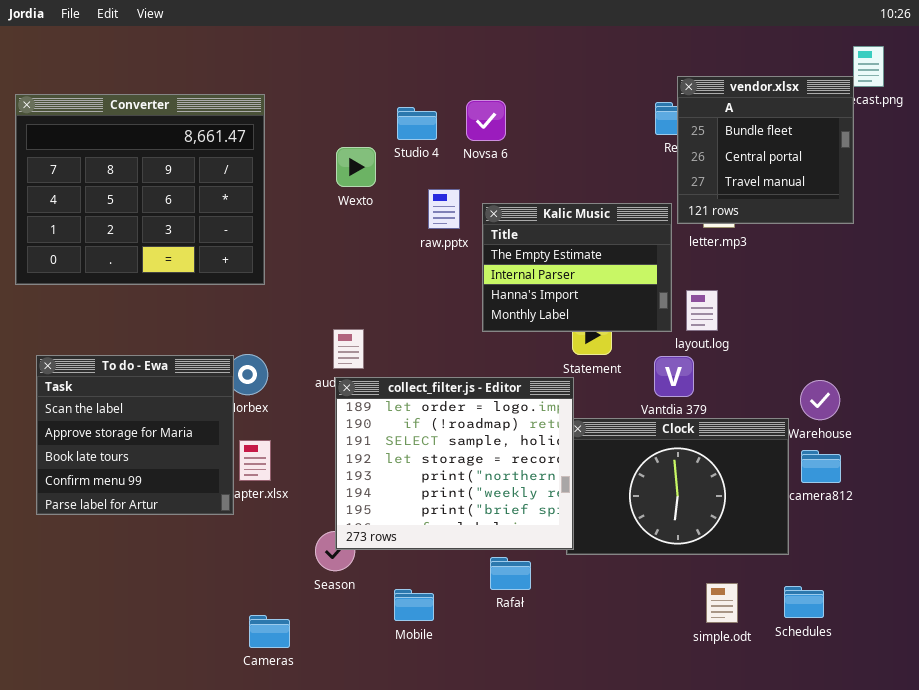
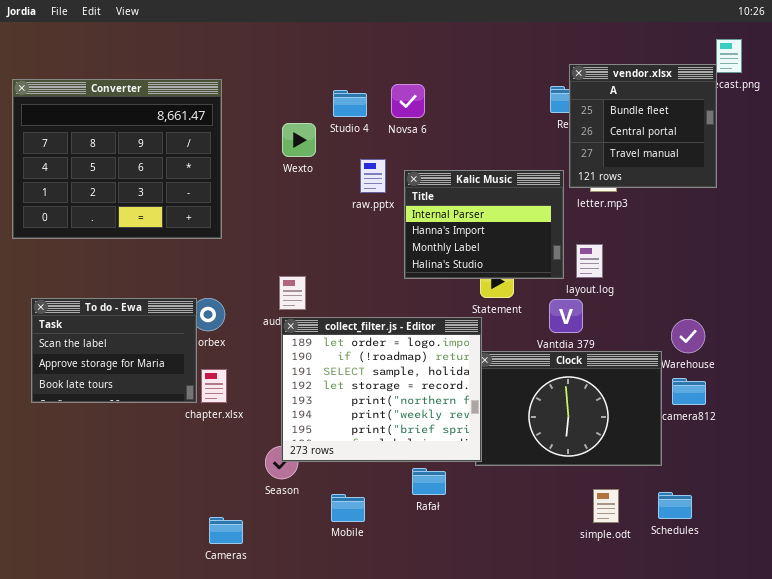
Kalic Music: [482,203,672,332] -> [404,170,564,279], scrolled down 1 row
To do - Ewa: [36,355,234,515] -> [31,298,197,403], resized

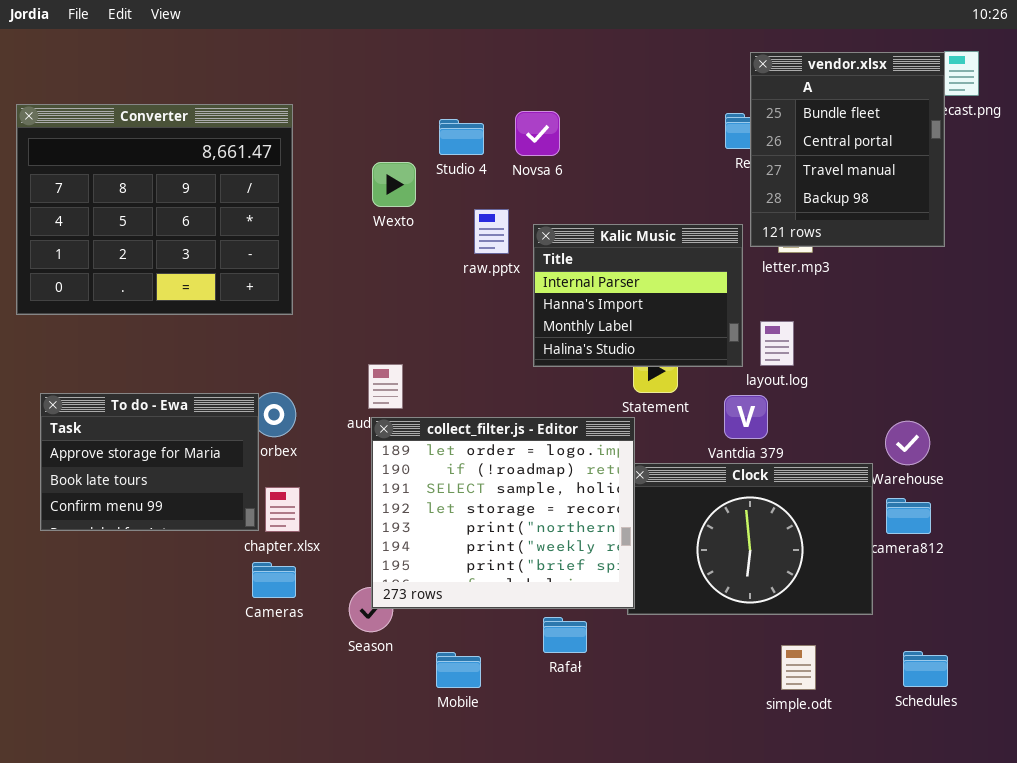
vendor.xlsx: [569,64,717,188] -> [750,52,945,247], resized
To do - Ewa: [31,298,197,403] -> [40,393,259,531], scrolled down 1 row
Schedules: [658,492,692,519] -> [903,651,948,687], moved
Cameras: [209,517,243,544] -> [252,562,296,598], moved

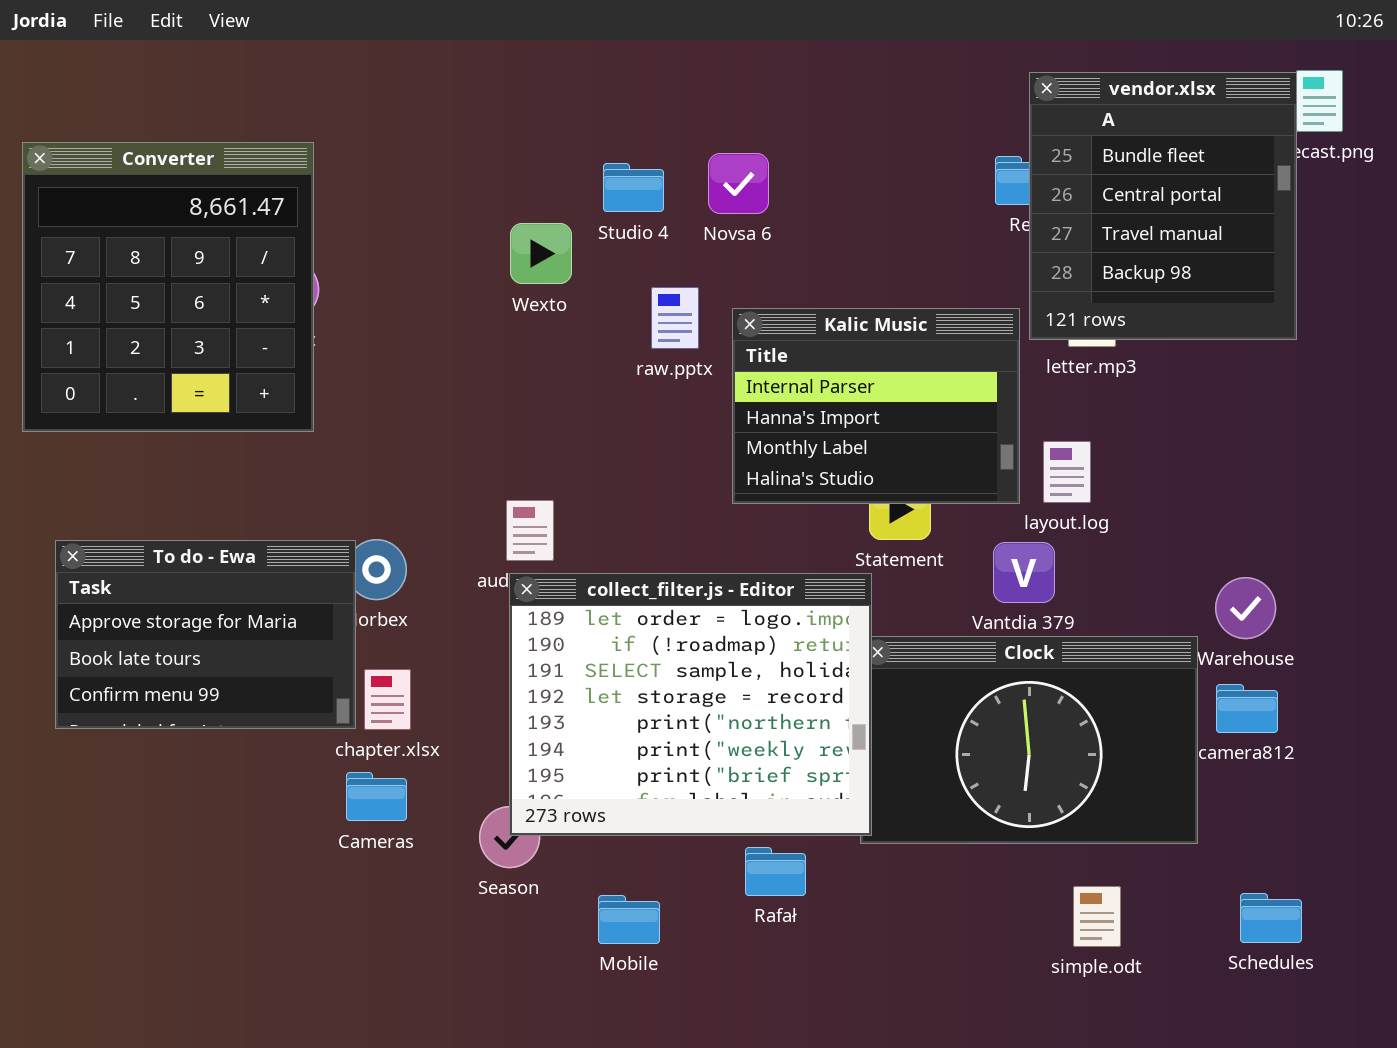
Converter: [16,104,293,315] -> [22,142,314,432], resized

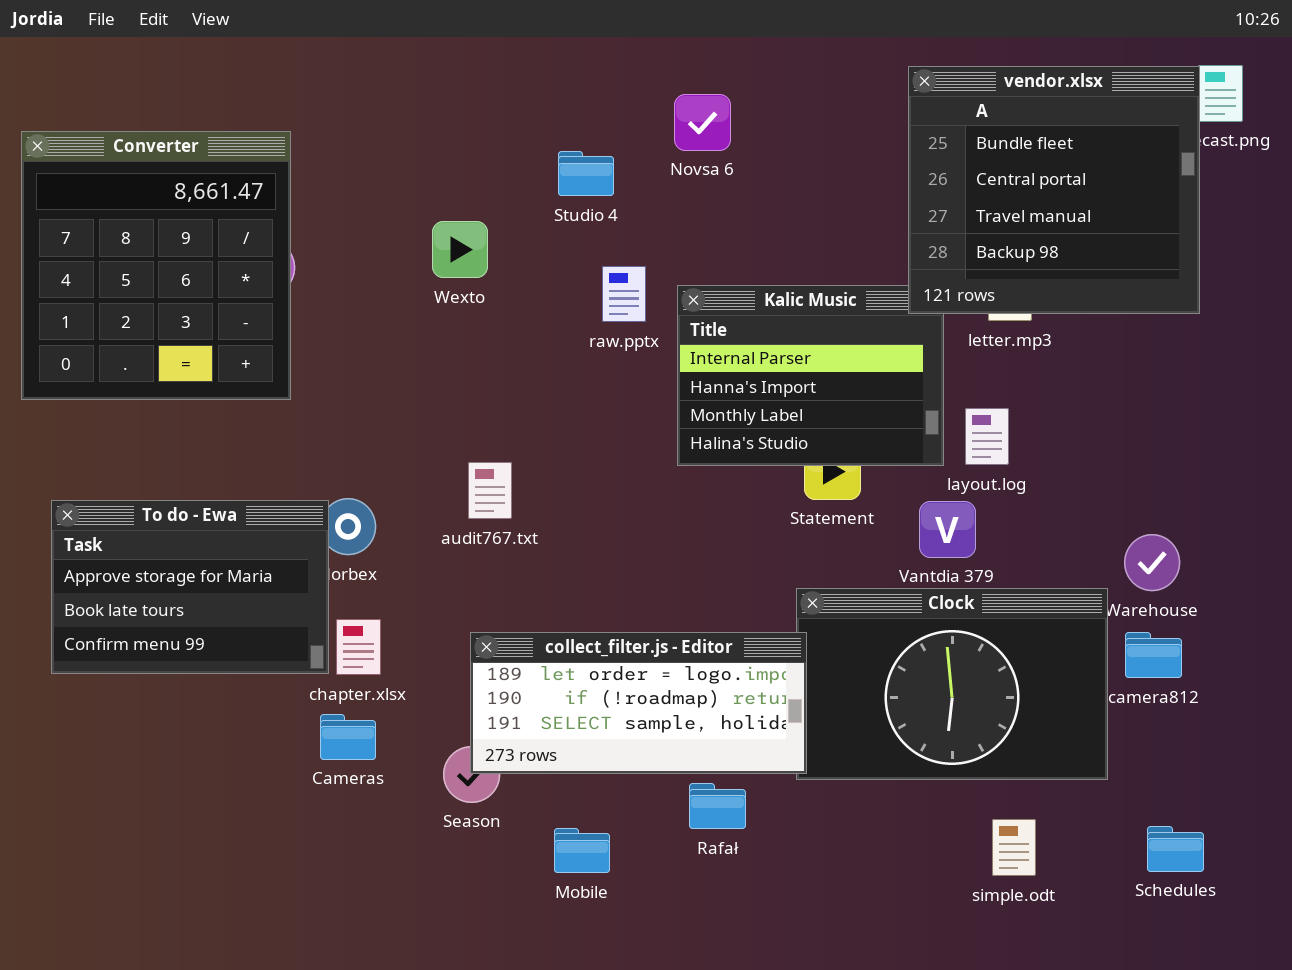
vendor.xlsx: [1029,72,1297,340] -> [908,66,1200,314], resized
Novsa 6: [708,153,769,214] -> [674,94,731,151], moved
Wexto: [510,223,572,284] -> [432,221,488,278], moved
collect_filter.js - Editor: [509,573,872,836] -> [470,632,807,774], resized

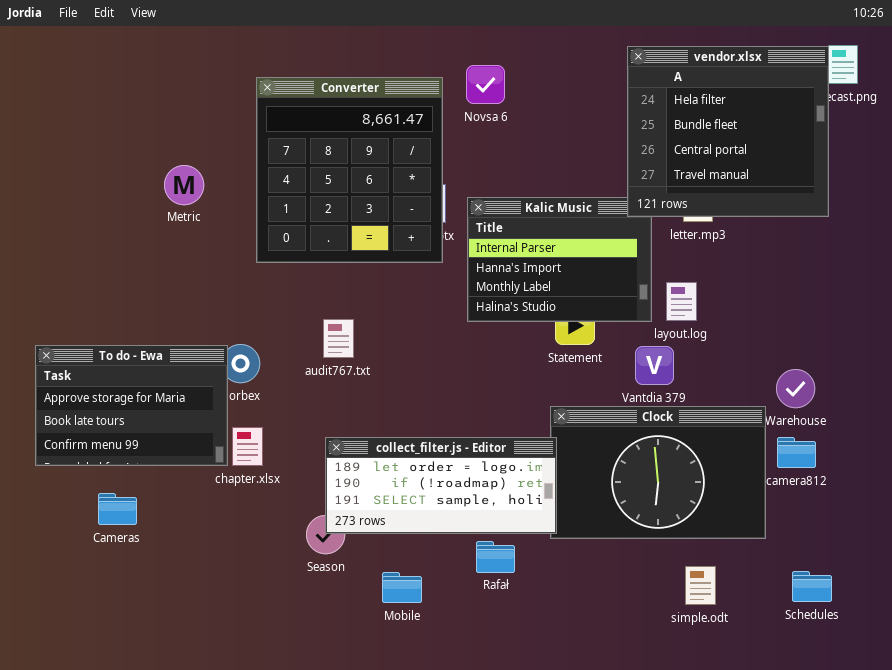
vendor.xlsx: [908,66,1200,314] -> [627,46,829,217], scrolled up 1 row
Converter: [21,131,291,400] -> [256,77,443,263], moved
Cameras: [320,714,376,760] -> [98,493,137,525], moved

